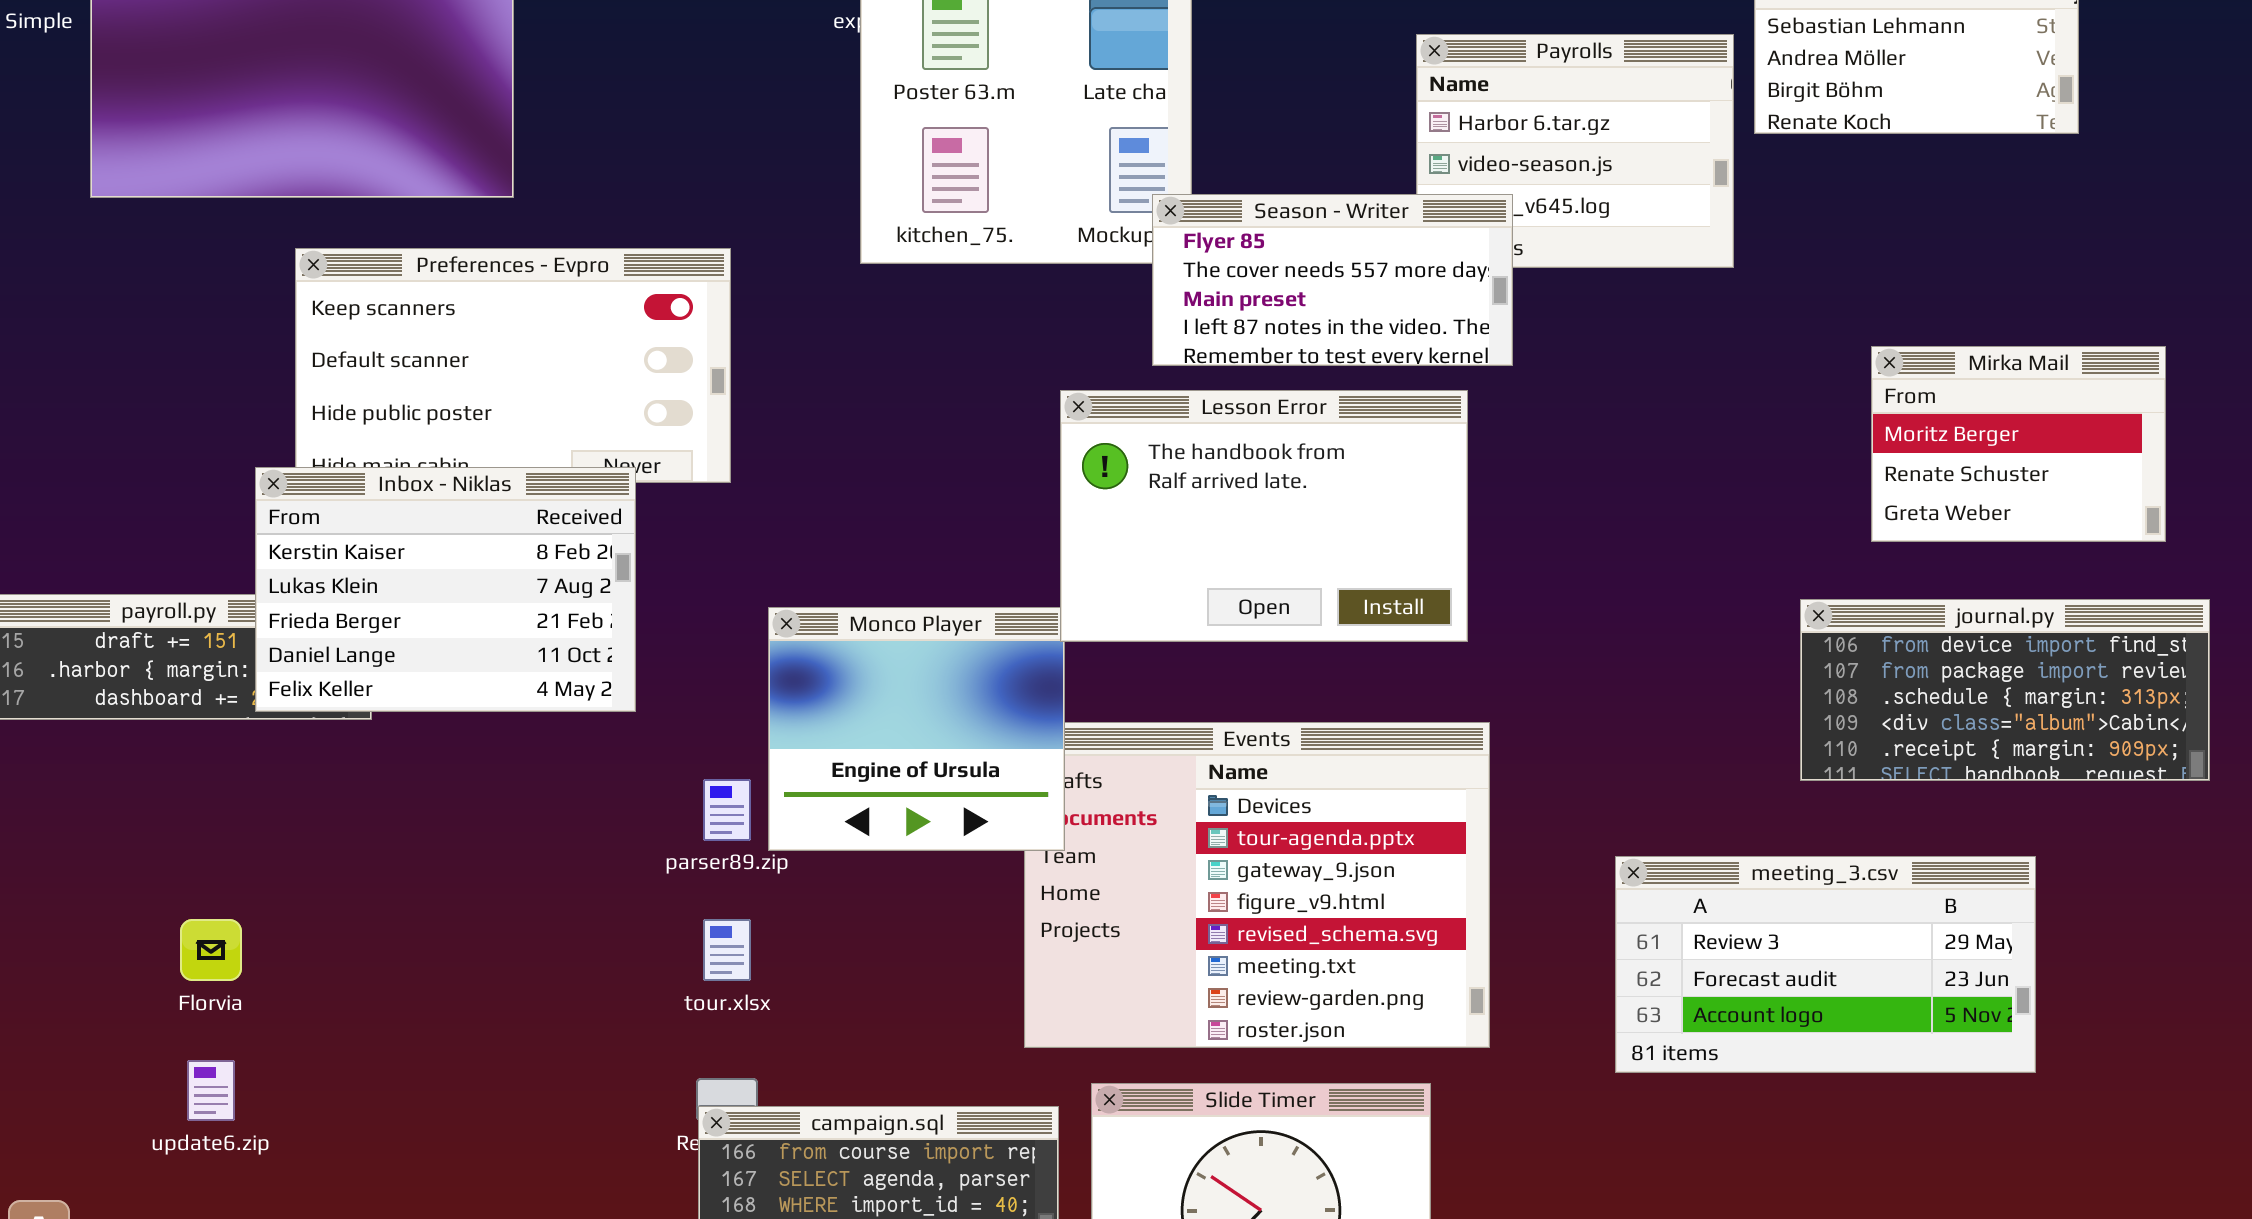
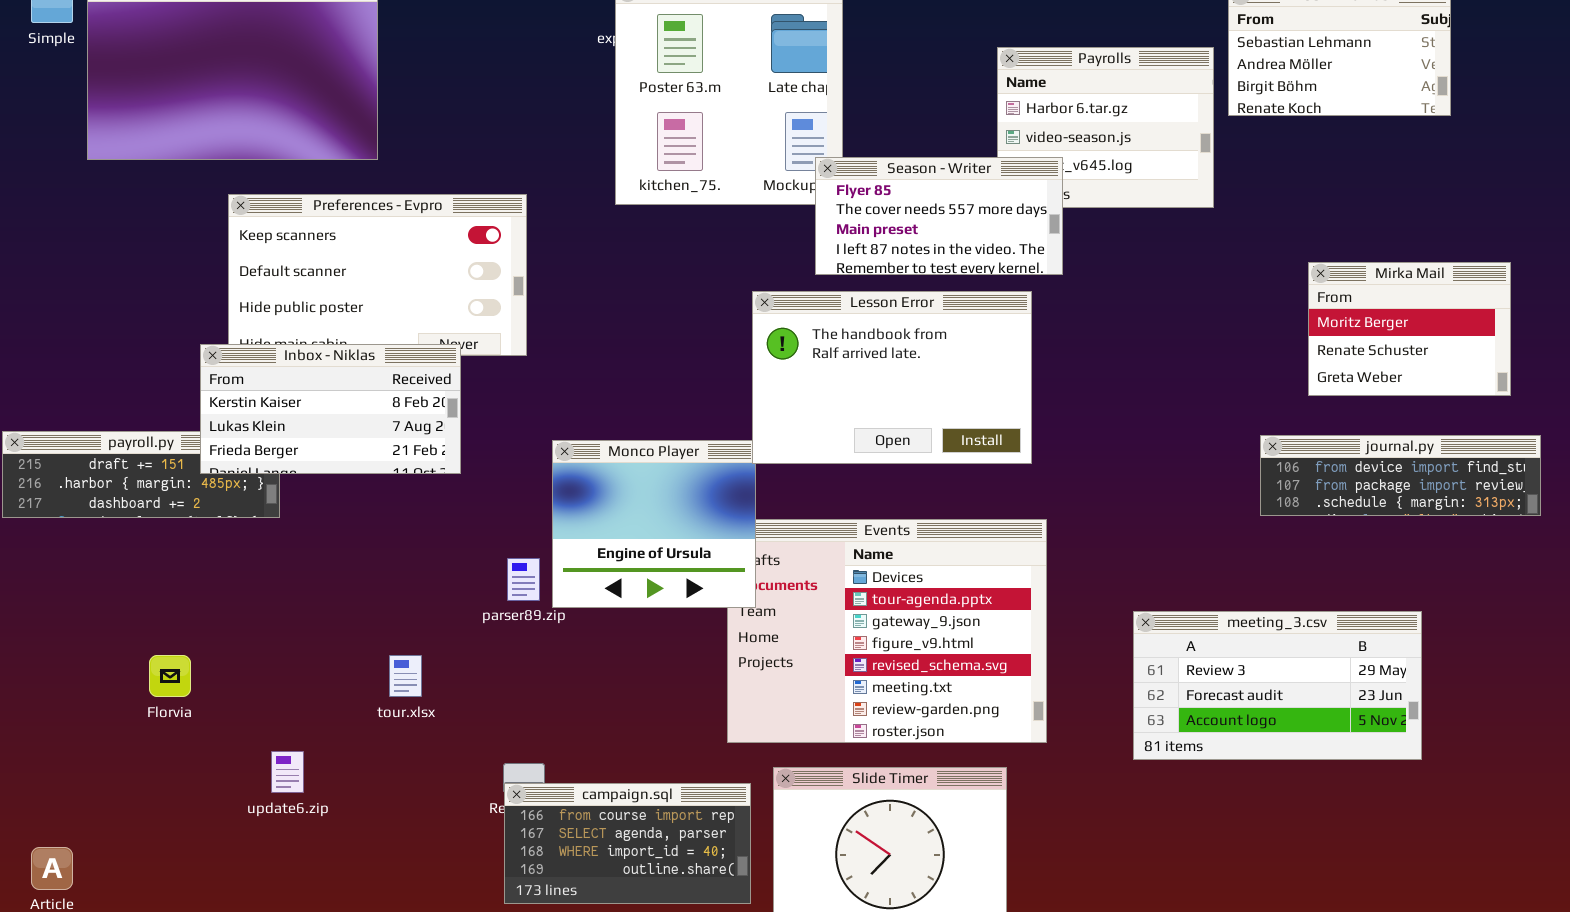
Inbox - Niklas: [255,467,636,712] -> [200,344,461,474], resized
journal.py: [1800,599,2210,781] -> [1260,435,1541,516], resized
tour.xlsx: [703,919,751,981] -> [389,655,422,697], moved
update6.zip: [187,1060,235,1121] -> [271,751,304,793], moved

